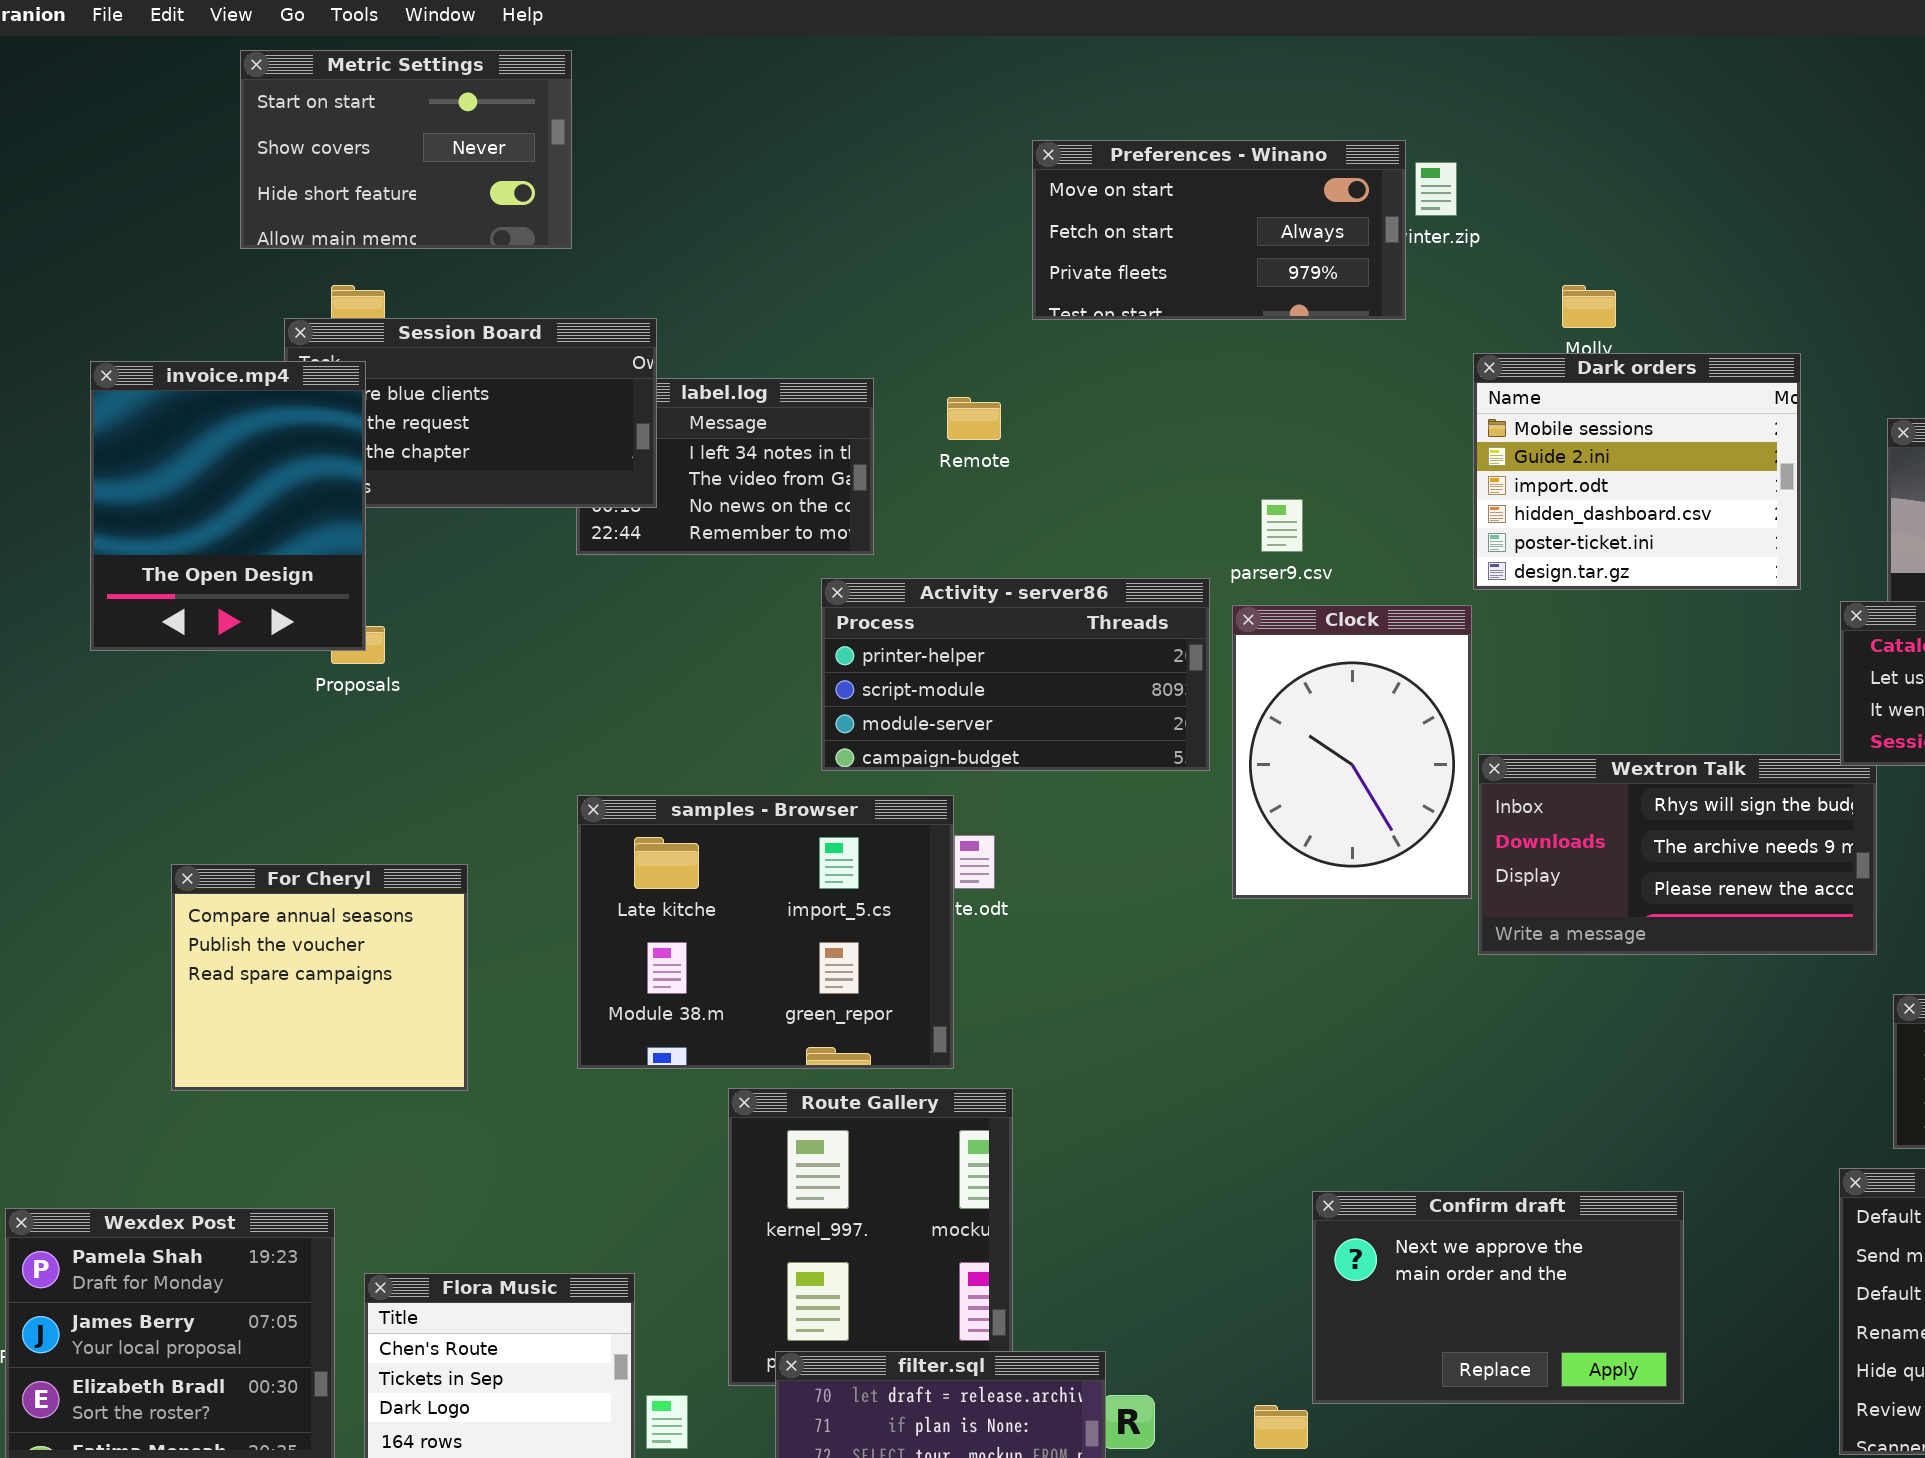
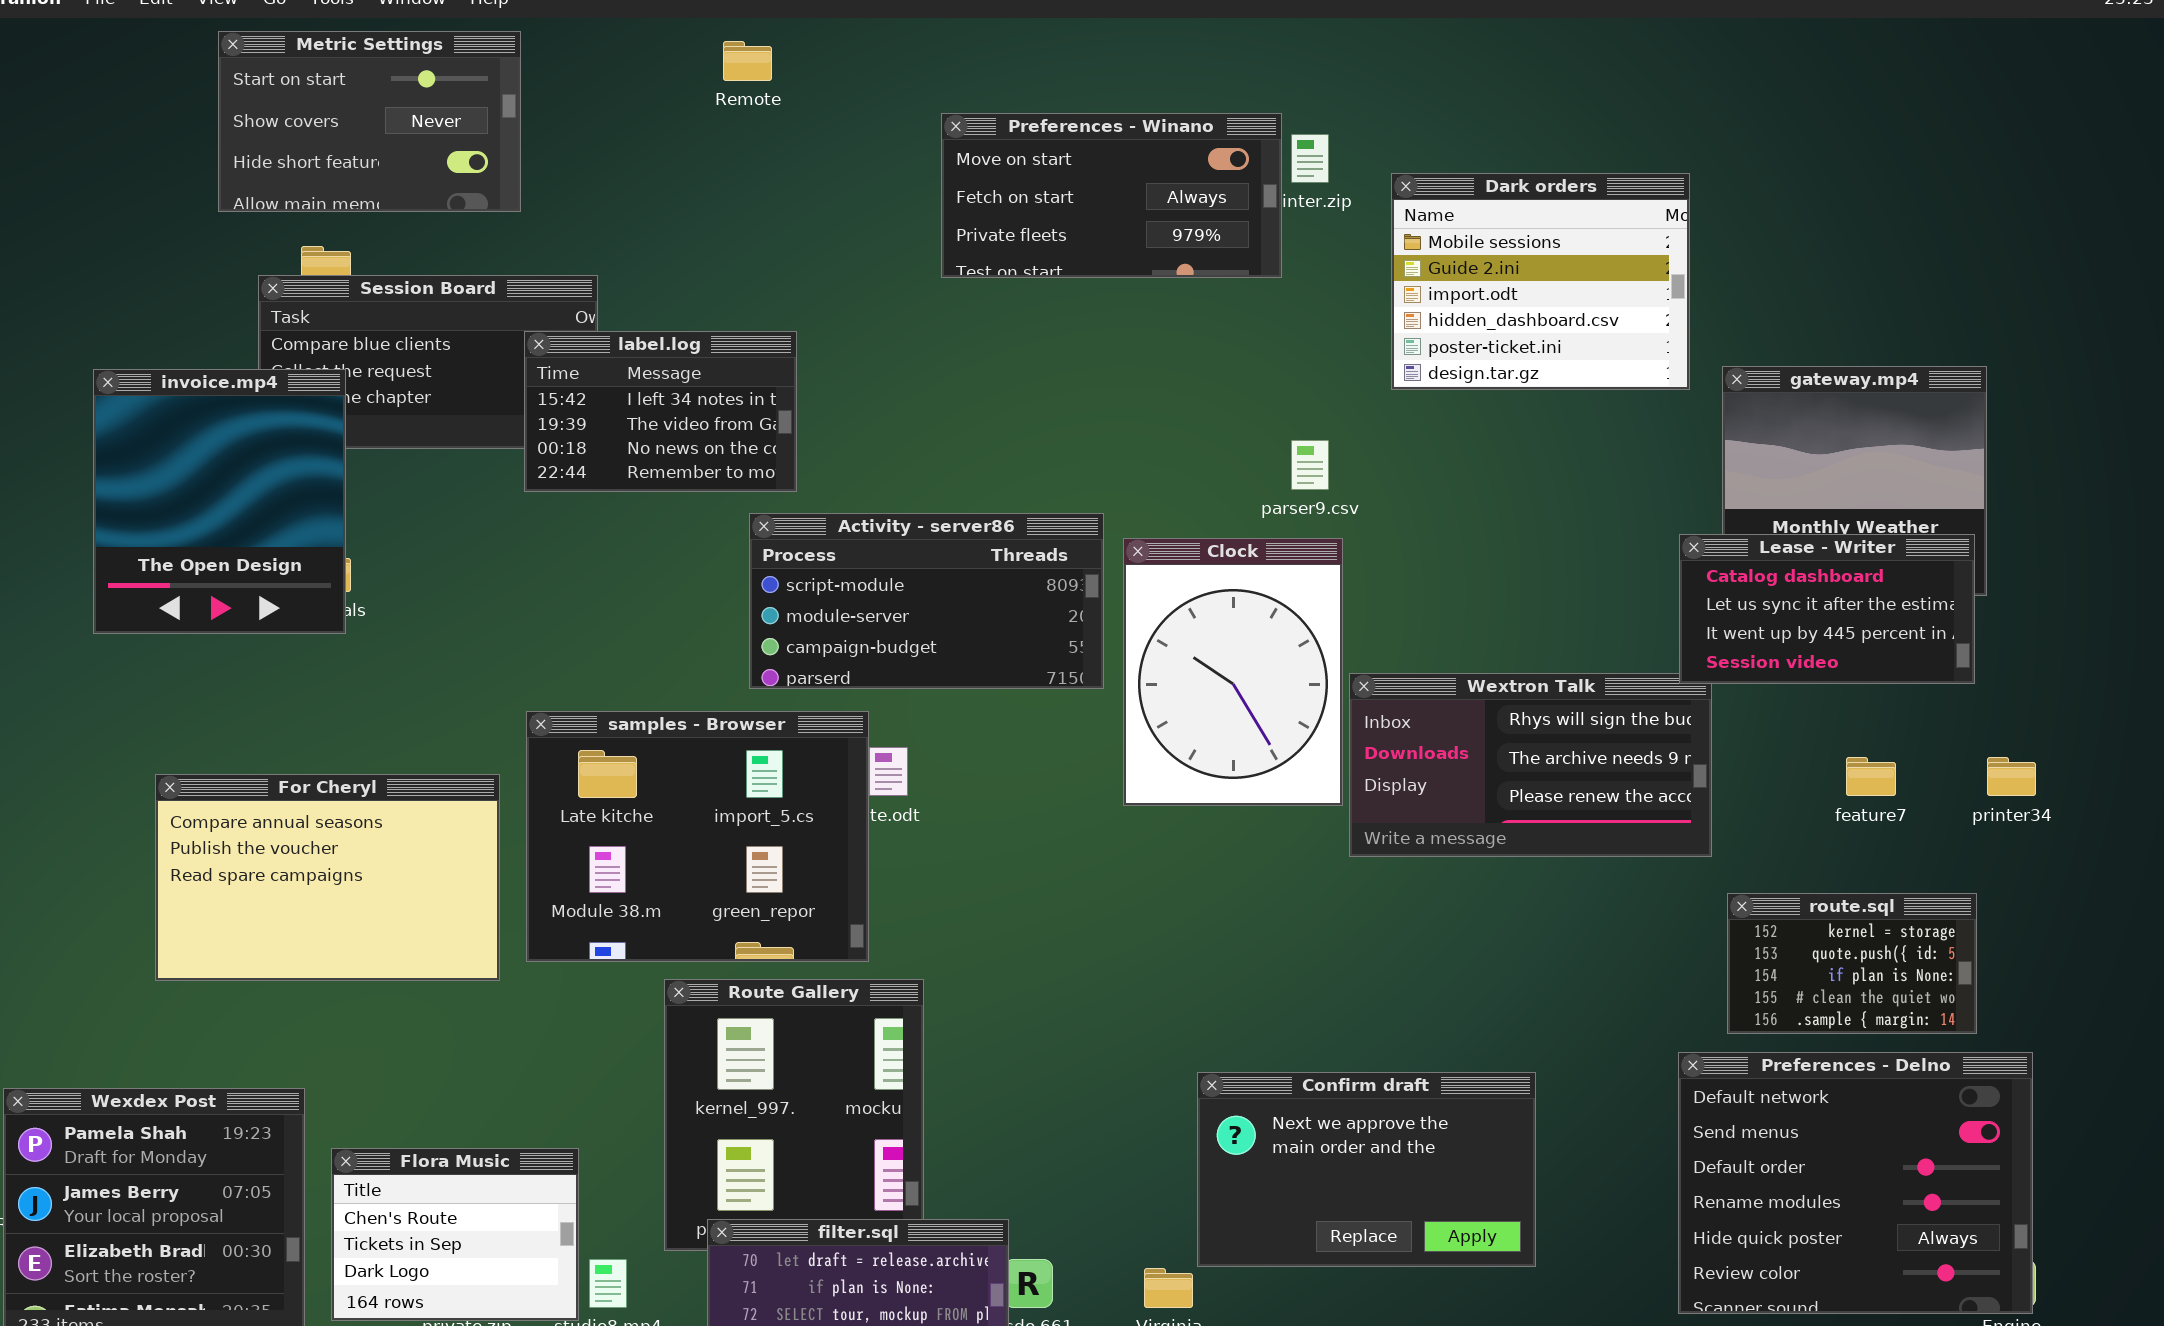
Dark orders: [1473,353,1801,590] -> [1391,173,1690,390], moved
invoice.mp4: [90,361,366,651] -> [93,369,346,634], moved
label.log: [576,378,874,555] -> [524,331,797,492], raised
Remote: [947,397,1001,440] -> [723,41,772,81], moved
parser9.csv: [1261,499,1303,552] -> [1291,440,1329,490], moved
Activity - server86: [821,578,1210,771] -> [749,513,1104,689], scrolled down 1 row
For Cheryl: [171,864,468,1091] -> [155,774,500,981], resized

